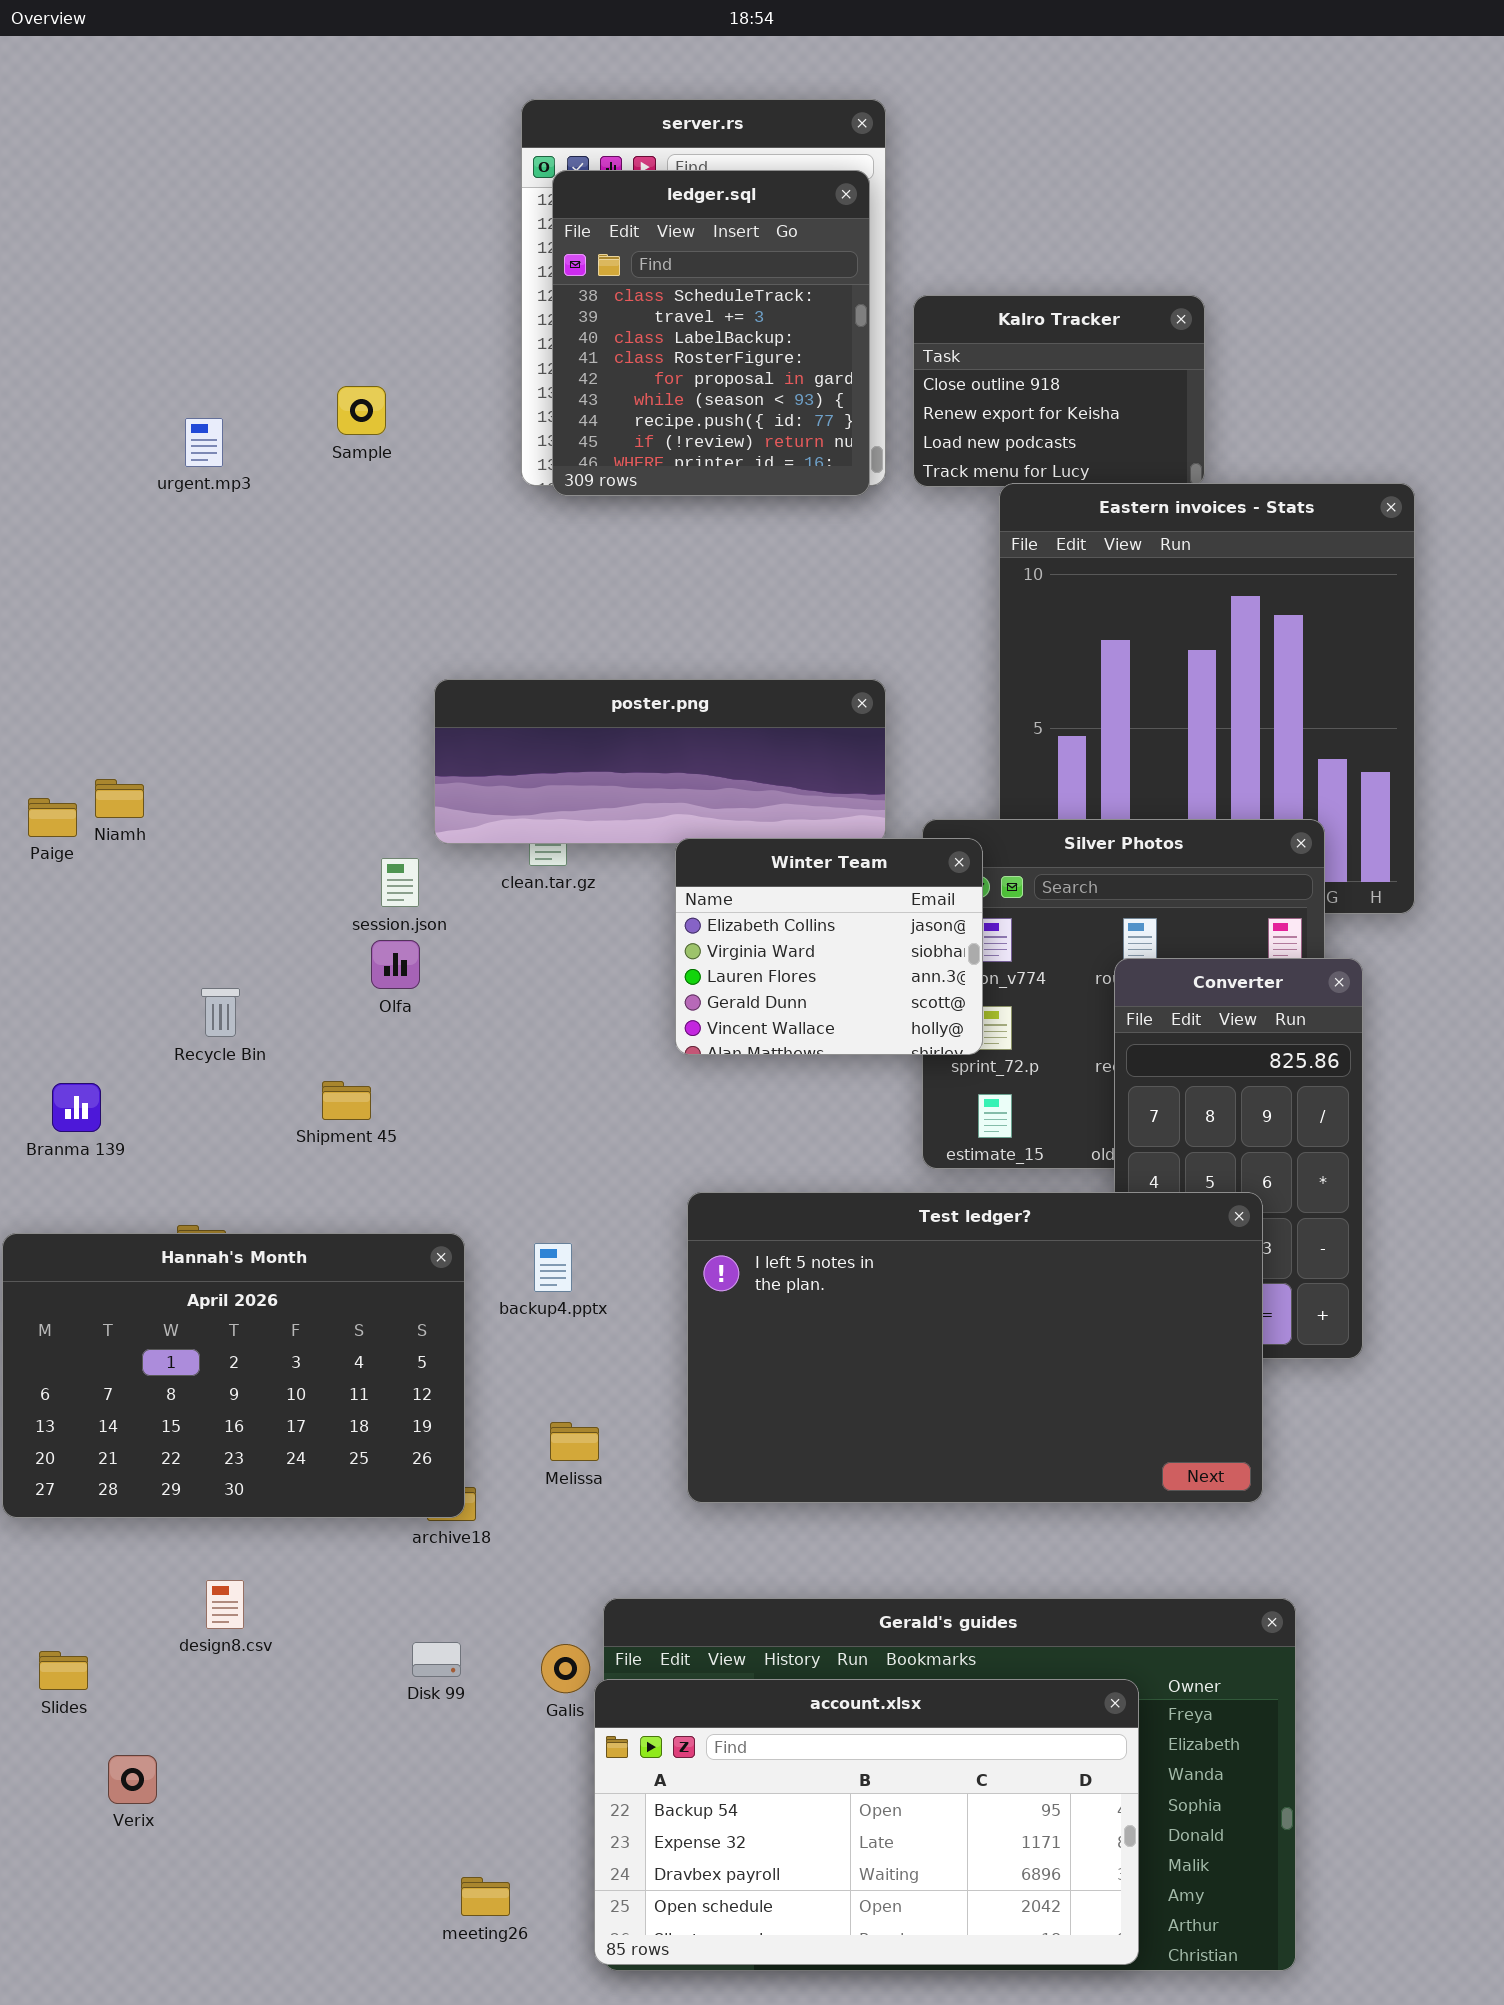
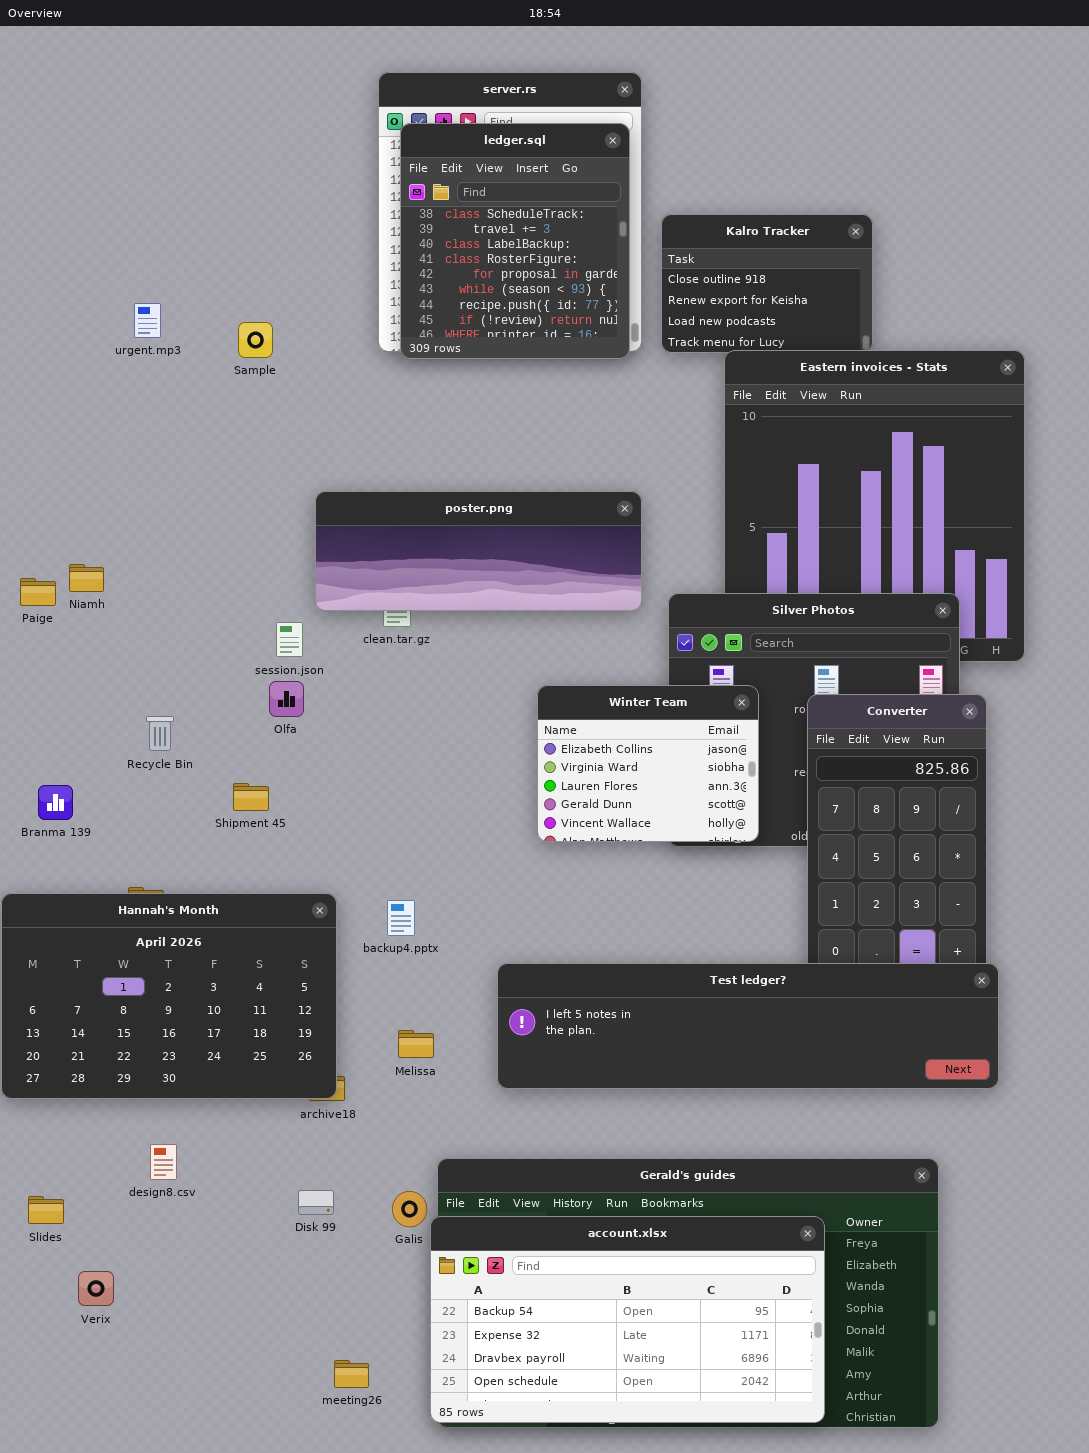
Sample: [337,386,386,435] -> [238,322,273,358], moved
Winter Team: [675,838,983,1055] -> [537,685,759,842], moved
Test ledger?: [687,1192,1263,1503] -> [497,963,999,1089], resized

